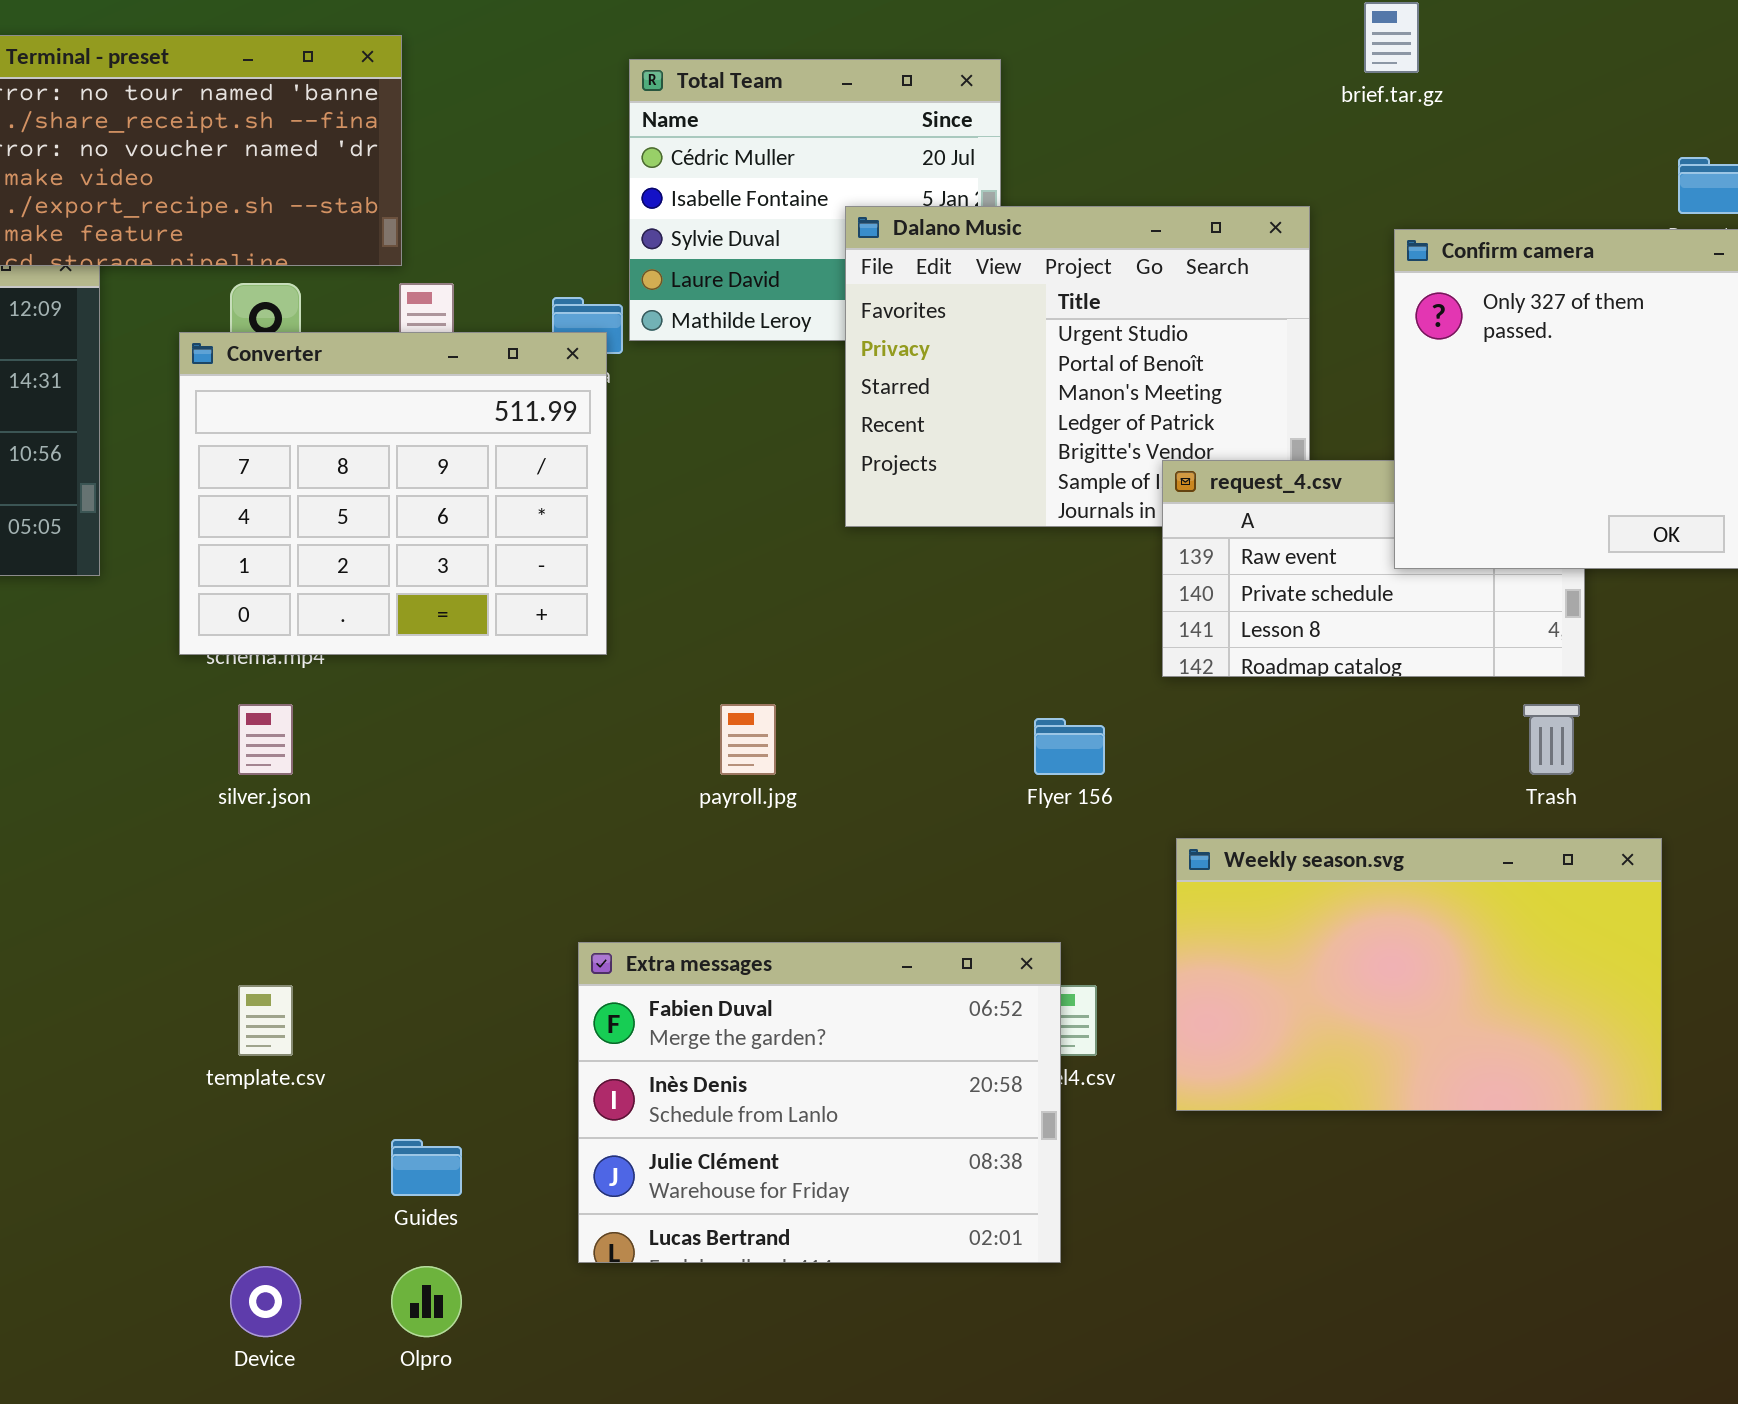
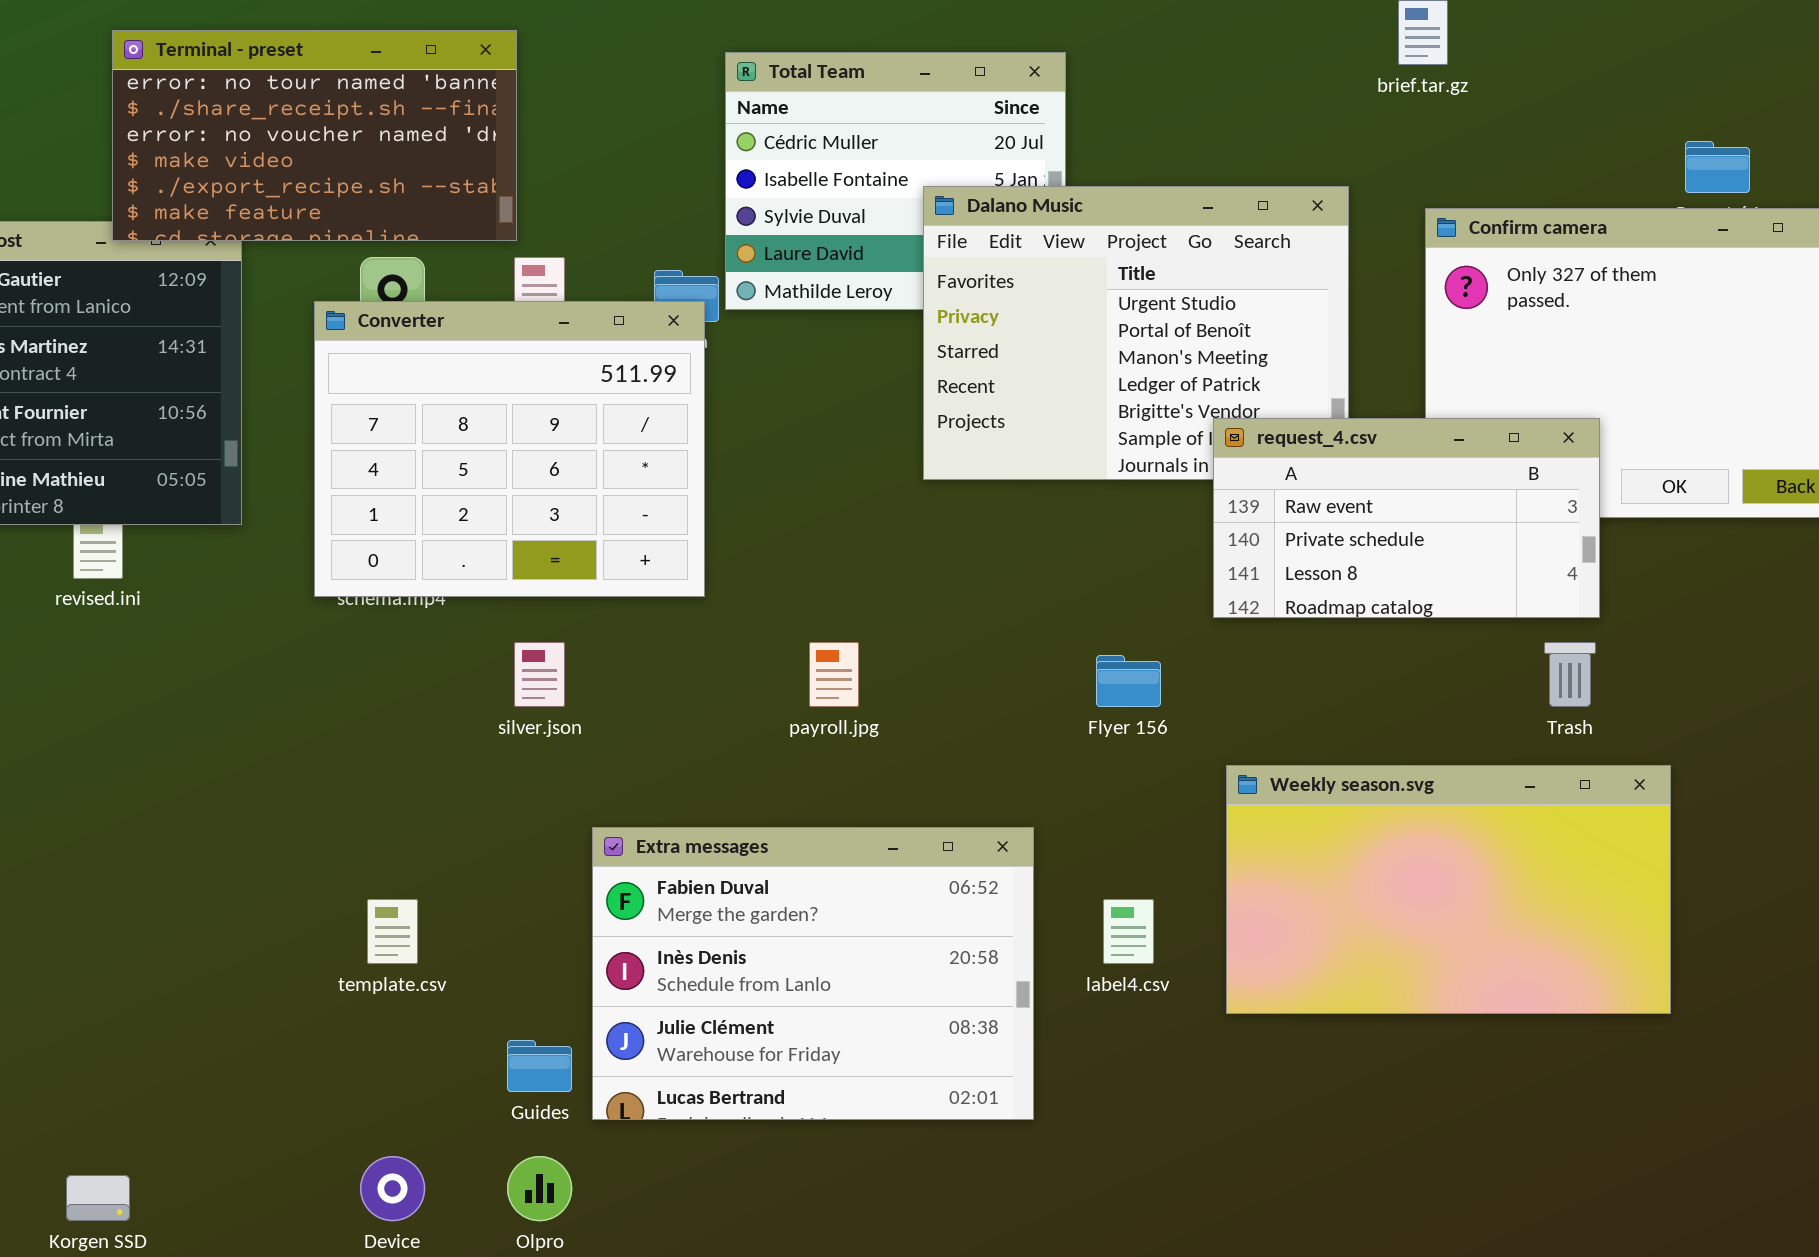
request_4.csv: [1162,460,1585,677] -> [1213,418,1600,618], raised
silver.json: [238,704,293,775] -> [514,642,565,707], moved
Extra messages: [578,942,1061,1263] -> [592,827,1034,1120], moved

